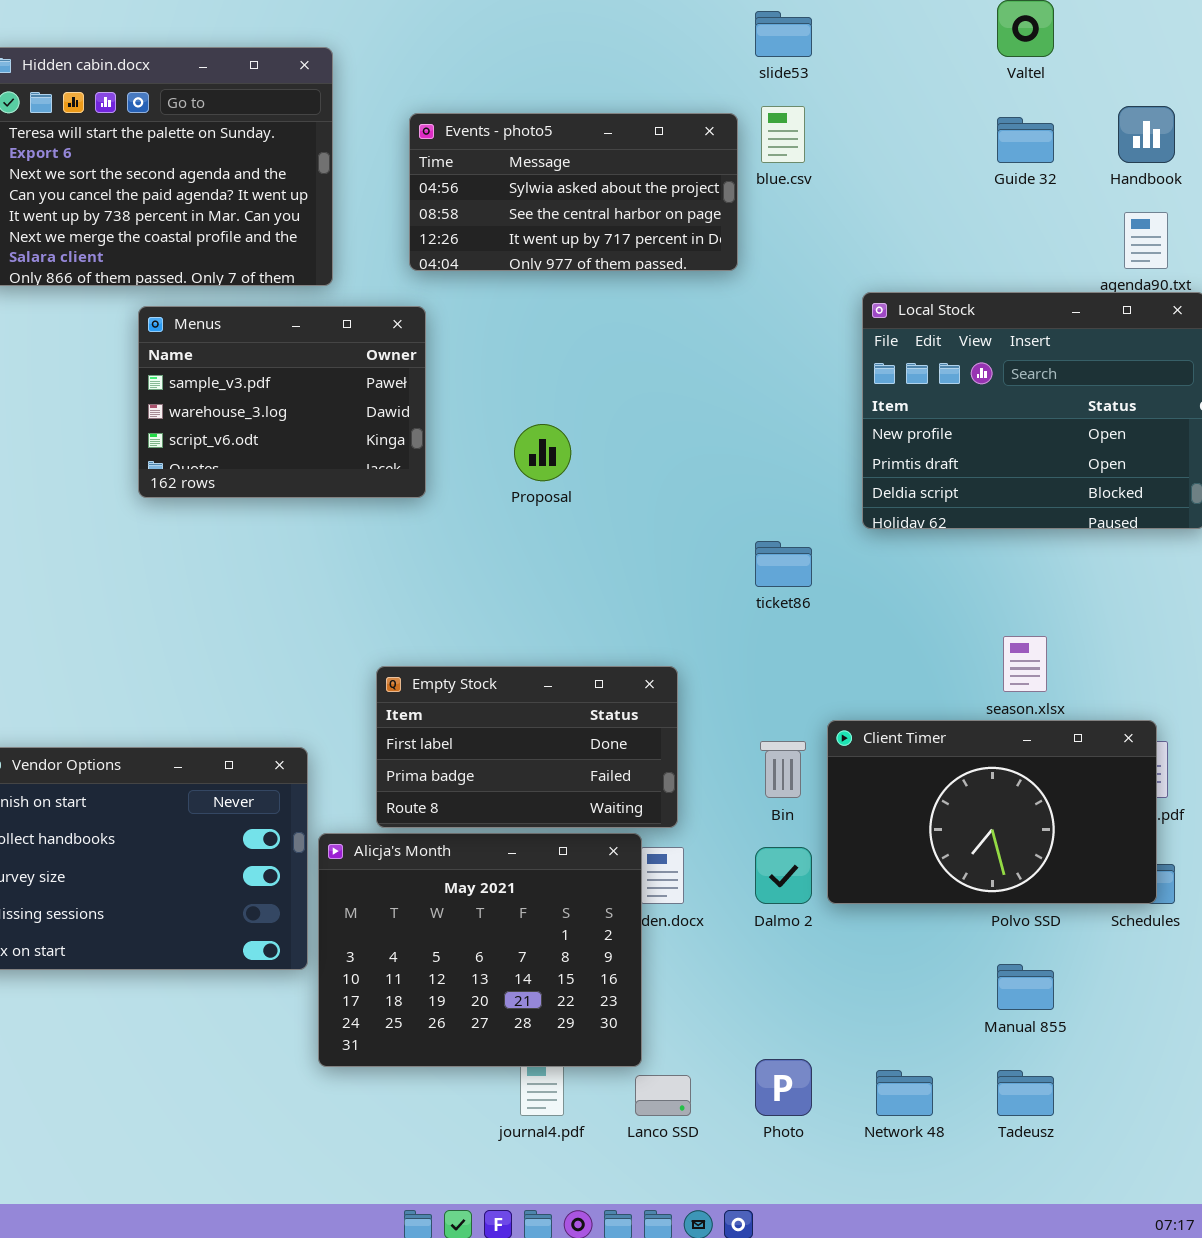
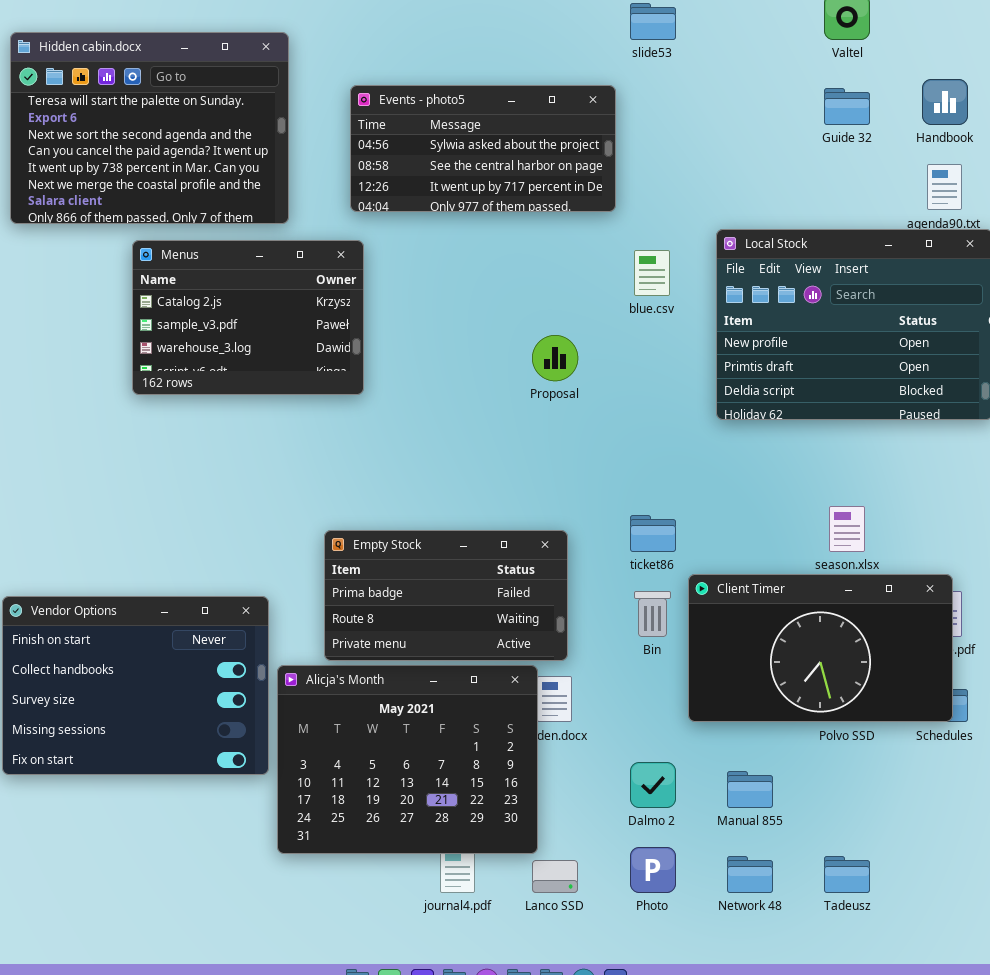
blue.csv: [761,106,805,163] -> [634,250,670,296], moved
Menus: [138,306,426,498] -> [132,240,364,395], scrolled up 1 row
Proposal: [514,424,571,481] -> [532,335,578,381], moved
ticket86: [755,541,812,587] -> [630,515,676,552], moved
Empty Stock: [376,666,678,828] -> [324,530,568,661], scrolled down 1 row
Dalmo 2: [755,847,812,904] -> [630,762,676,808], moved
Manual 855: [997,964,1054,1010] -> [727,771,773,808], moved

